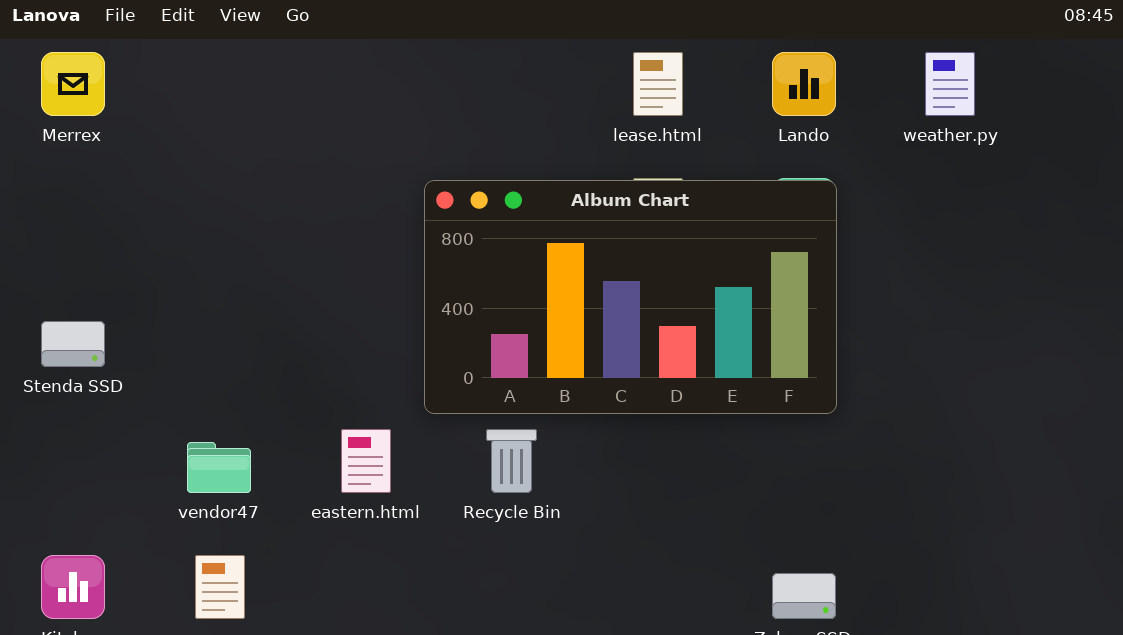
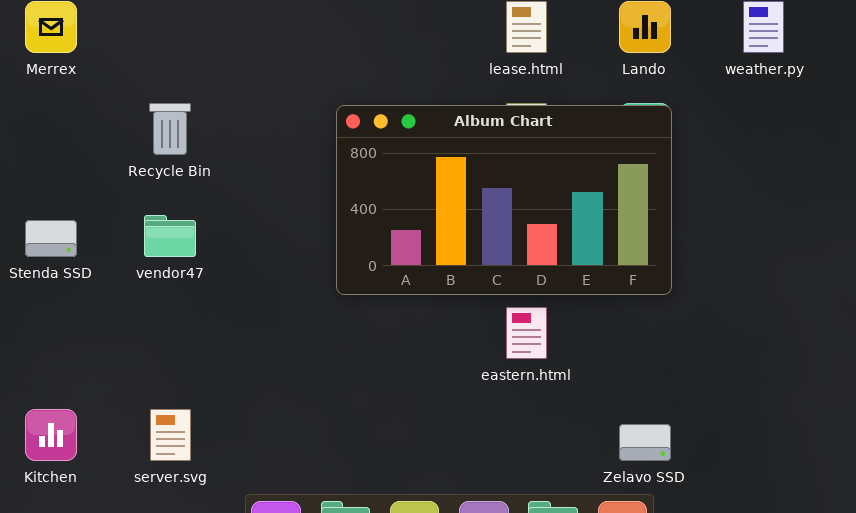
eastern.html: [341,429,391,493] -> [506,307,547,359], moved
Recycle Bin: [486,429,537,493] -> [149,103,191,155], moved
vendor47: [187,442,251,493] -> [144,215,196,257], moved

